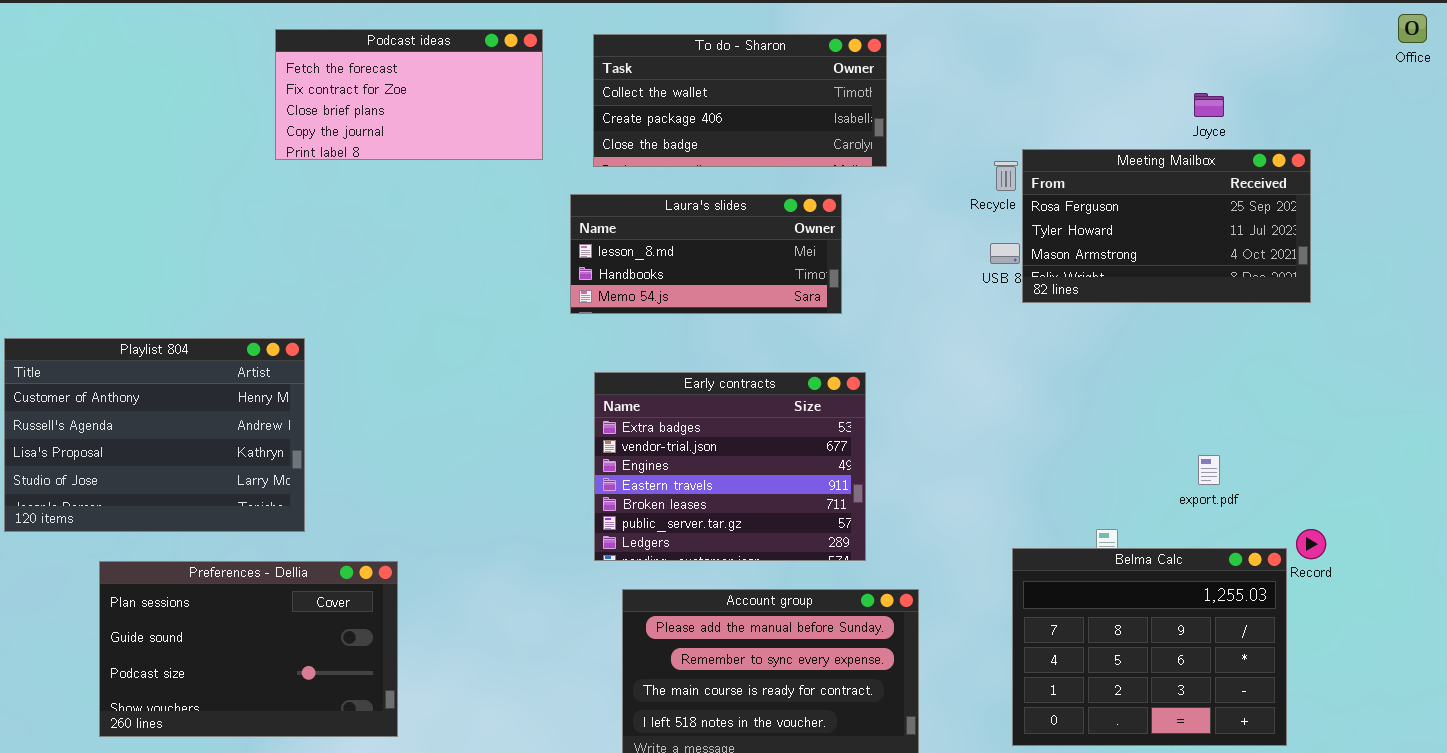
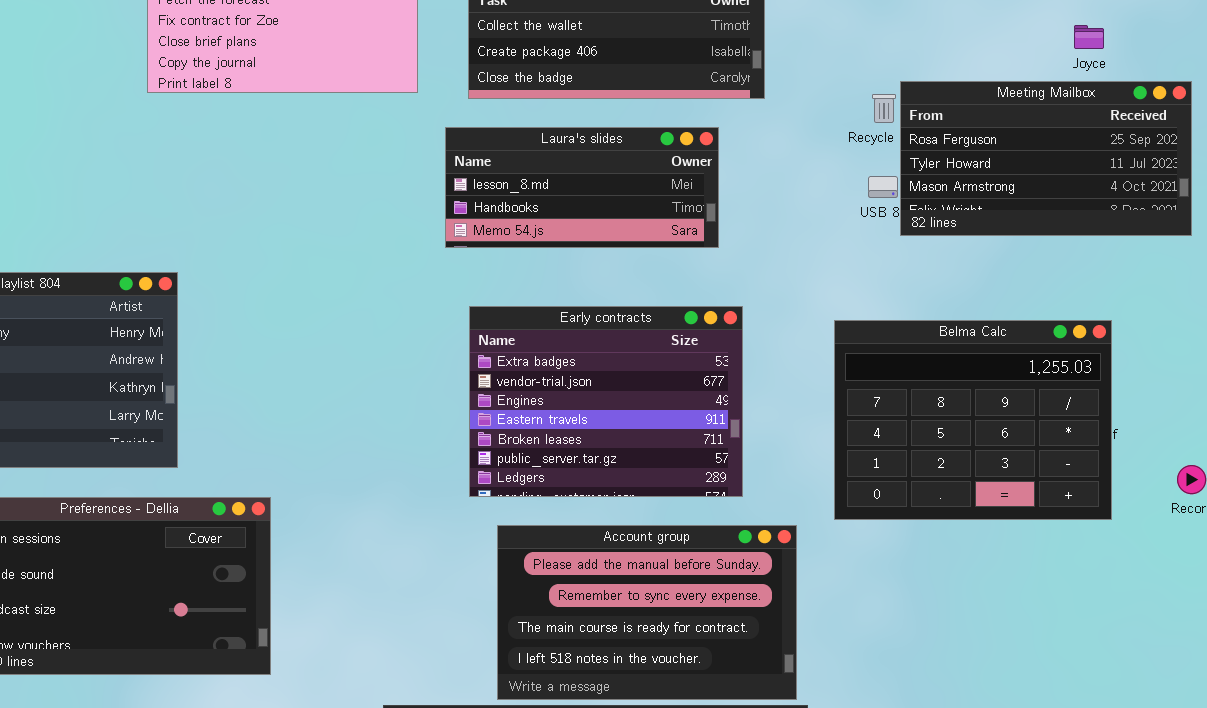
Belma Calc: [1012,548,1287,746] -> [834,320,1112,520], moved

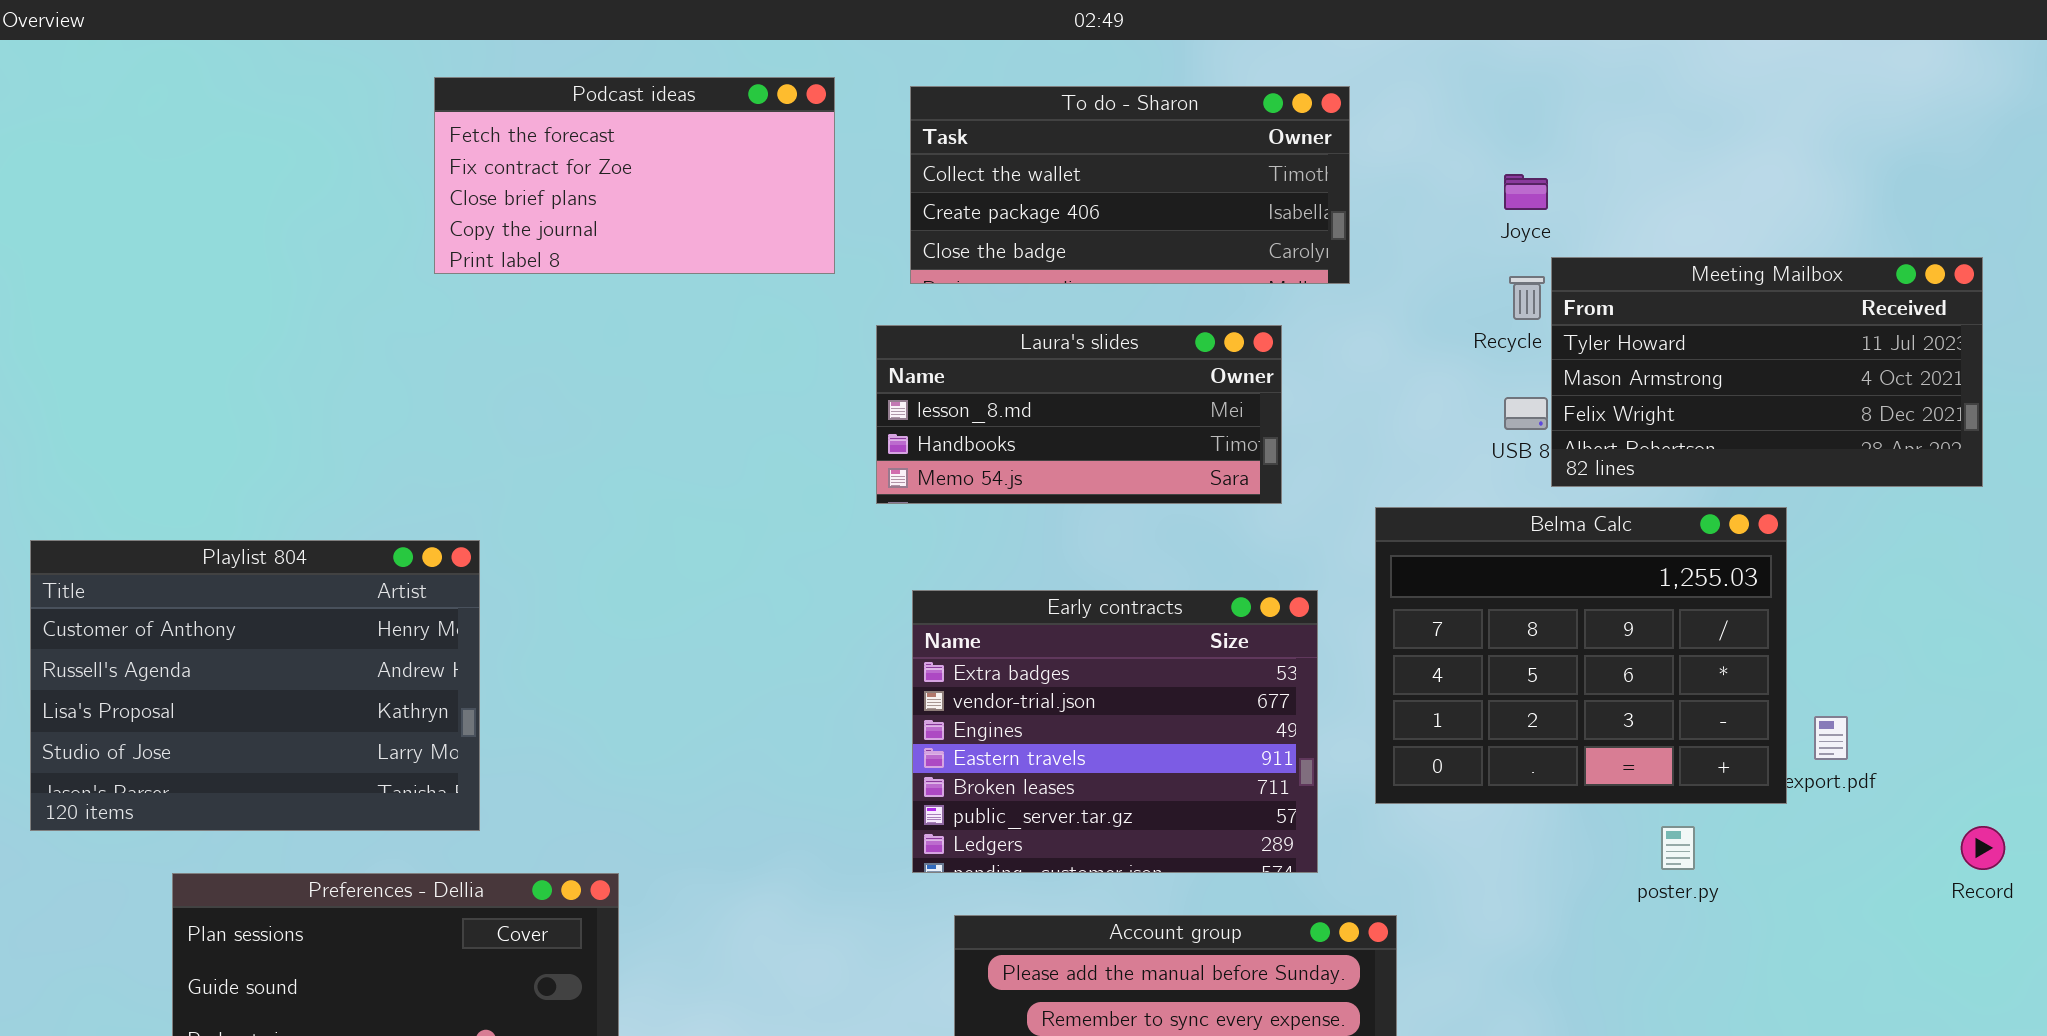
Joyce: [1074,25,1104,49] -> [1504,174,1548,210], moved
Meeting Mailbox: [900,81,1192,236] -> [1551,257,1983,487], scrolled down 1 row
Belma Calc: [834,320,1112,520] -> [1375,507,1787,804], moved

